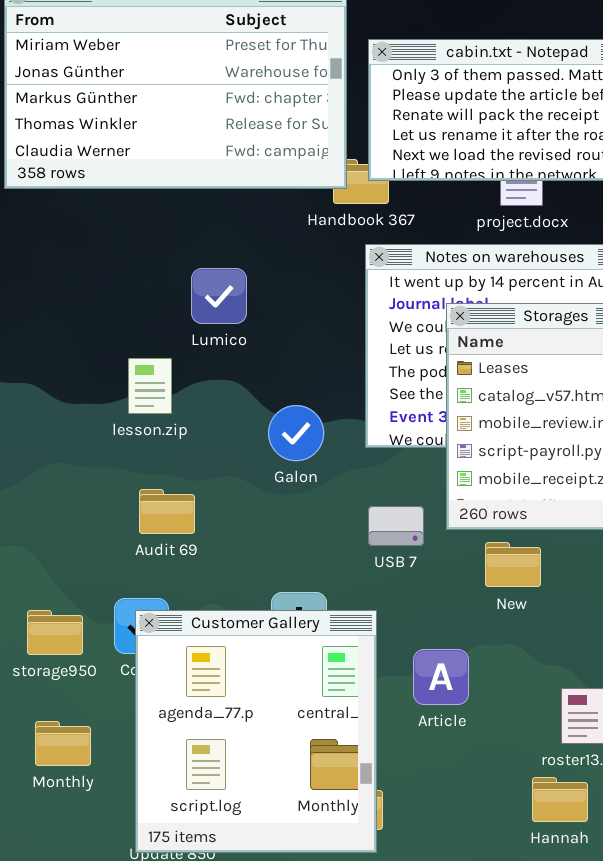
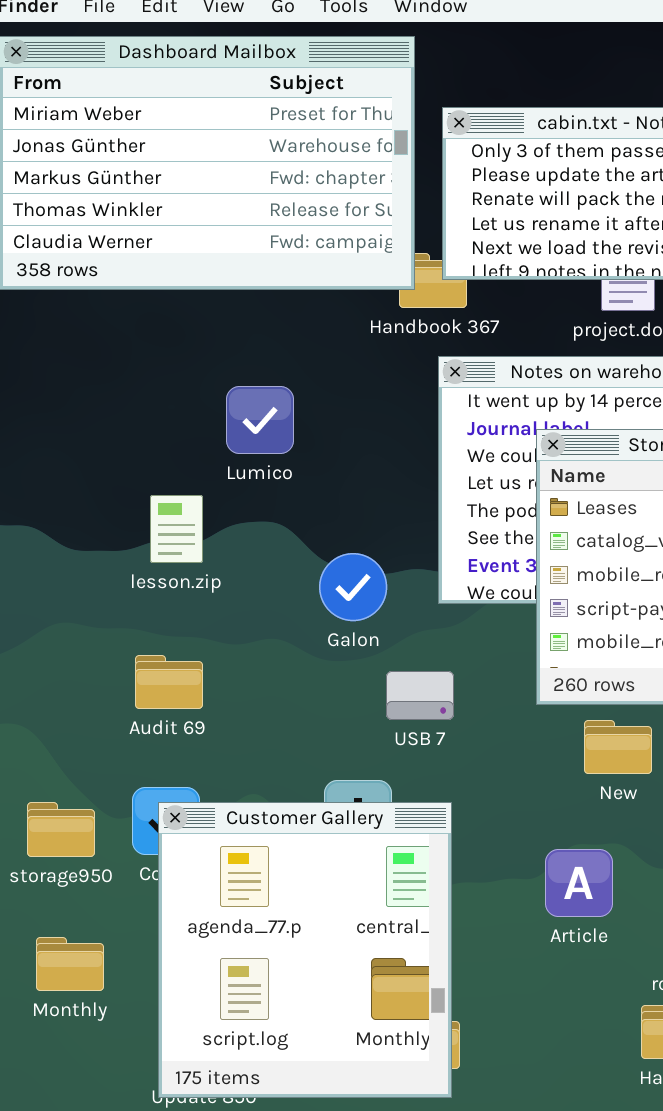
Audit 69: [139,489,195,534] -> [135,655,203,709], moved
USB 7: [368,506,424,546] -> [386,671,454,720], moved
Article: [413,649,469,705] -> [545,849,613,917], moved

